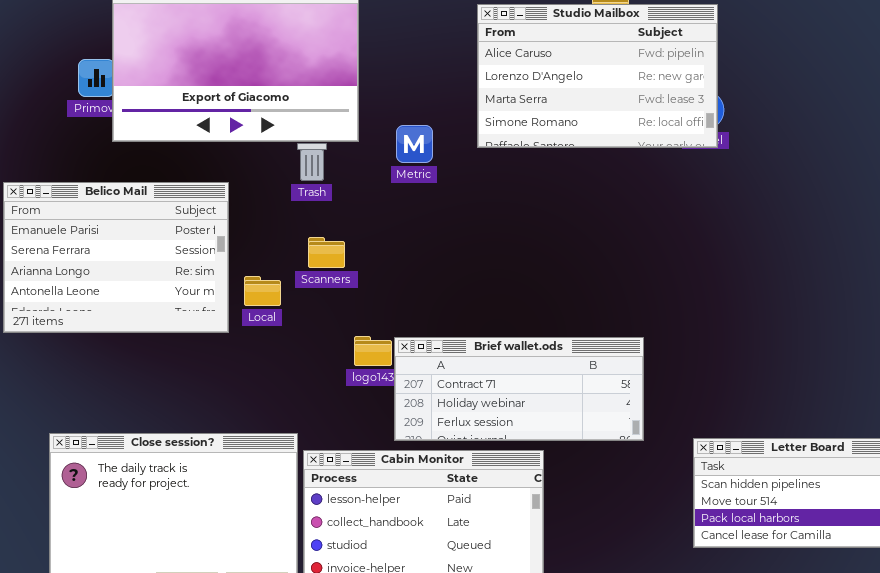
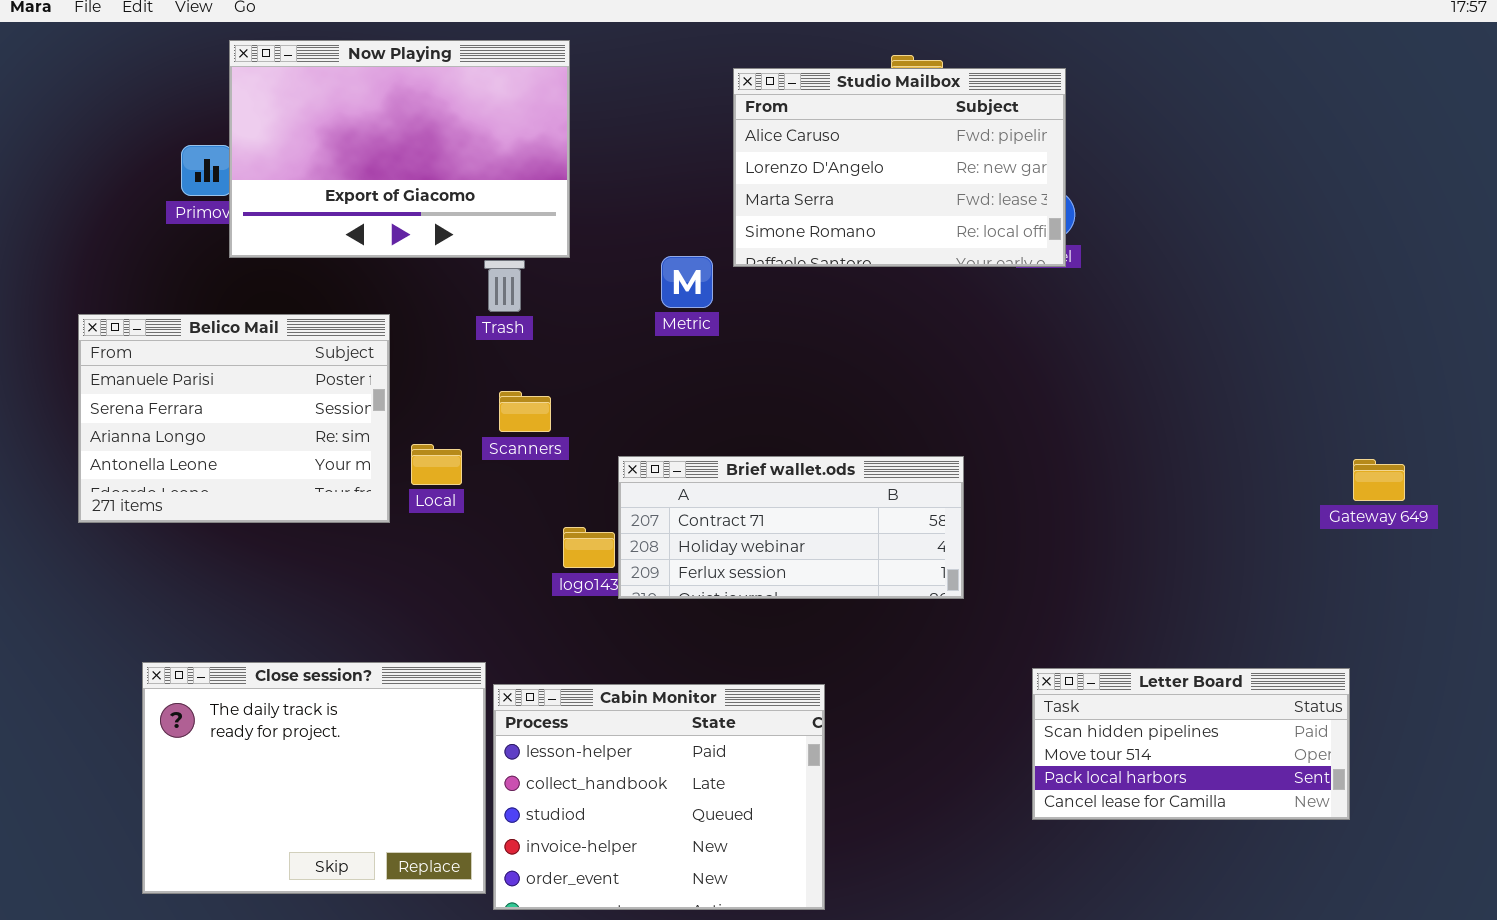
Metric: [396,125,433,163] -> [661,256,713,308], moved
Brief wallet.ods: [394,337,644,441] -> [618,456,964,599], moved

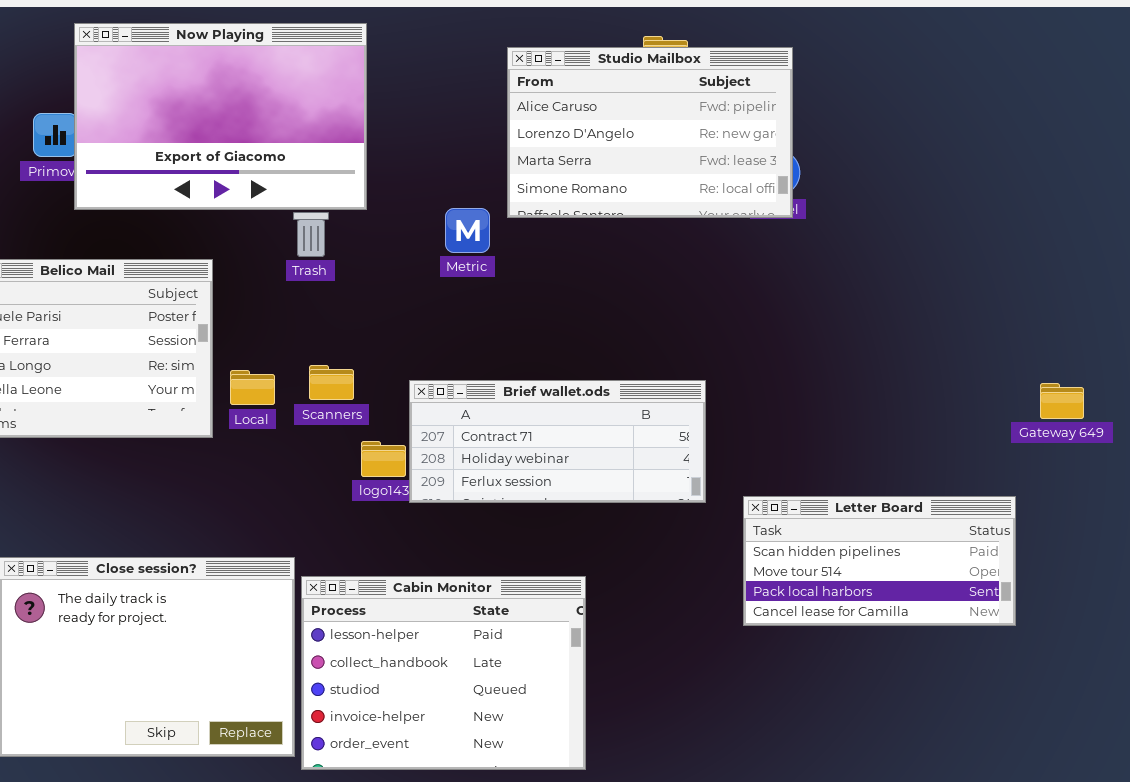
Scanners: [499,391,551,432] -> [309,365,354,400], moved
Letter Board: [1032,668,1350,820] -> [743,496,1016,626], moved

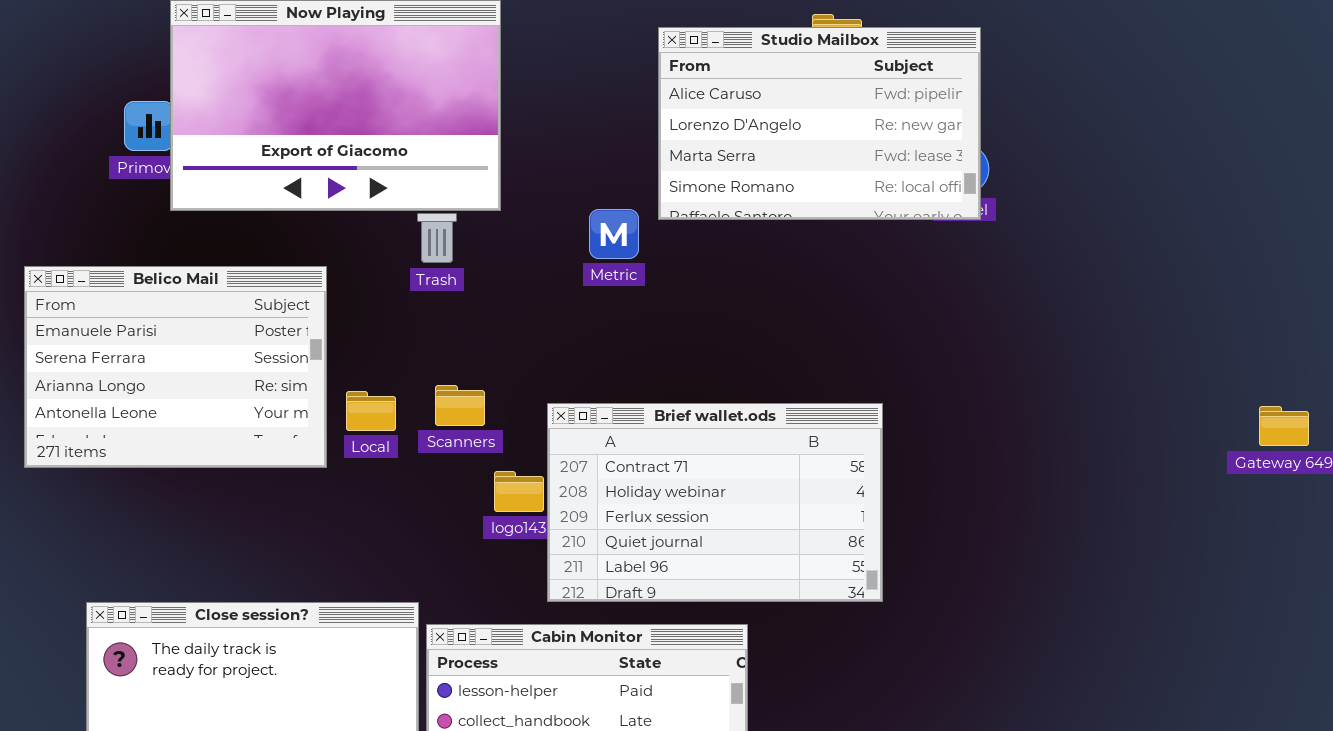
Brief wallet.ods: [409,380,706,503] -> [547,403,883,602], resized
Letter Board: [743,496,1016,626] -> none, closed

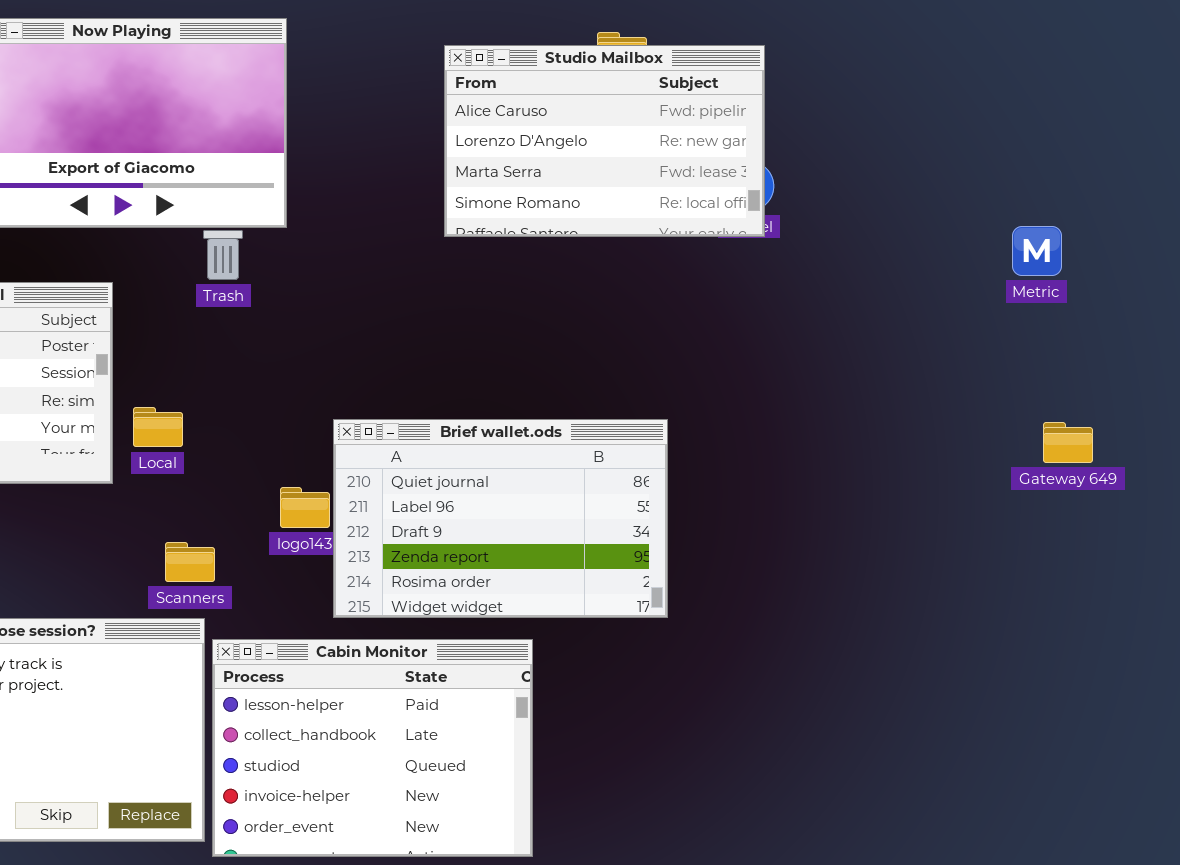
Metric: [589,209,639,259] -> [1012,226,1062,276], moved
Scanners: [435,385,485,426] -> [165,542,215,582], moved
Brief wallet.ods: [547,403,883,602] -> [333,419,668,618], scrolled down 3 rows

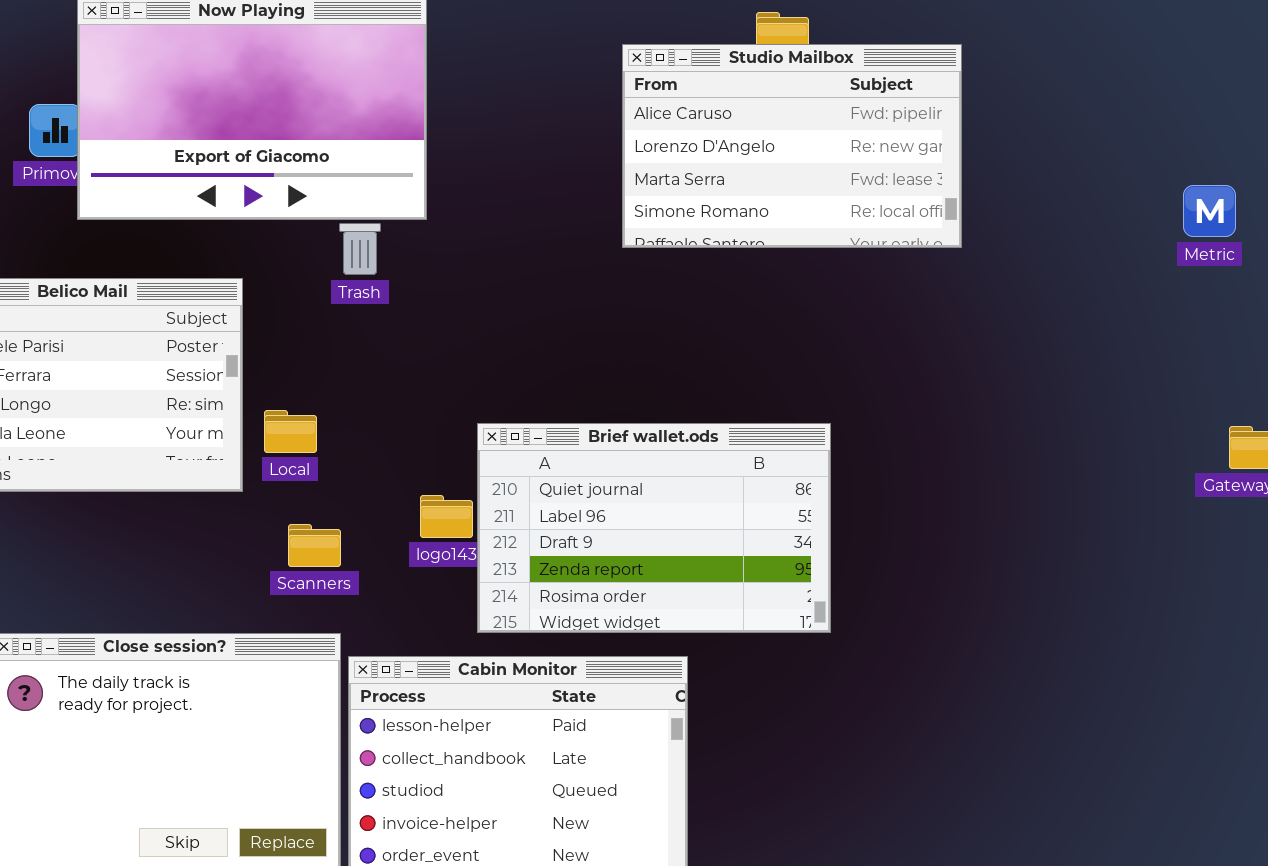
Studio Mailbox: [444,45,765,237] -> [622,44,962,248], moved
Metric: [1012,226,1062,276] -> [1183,185,1236,237], moved
Scanners: [165,542,215,582] -> [288,524,341,567], moved

